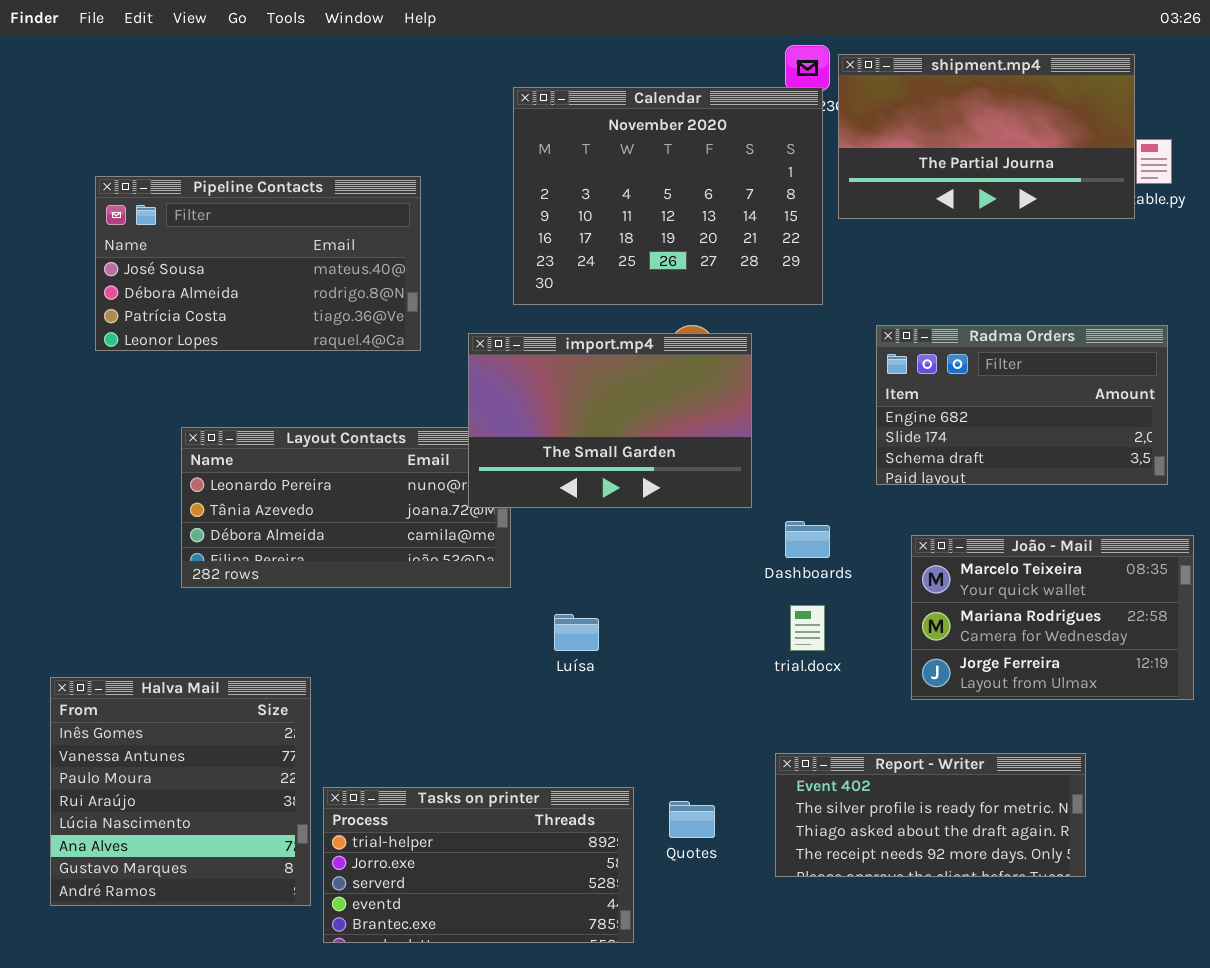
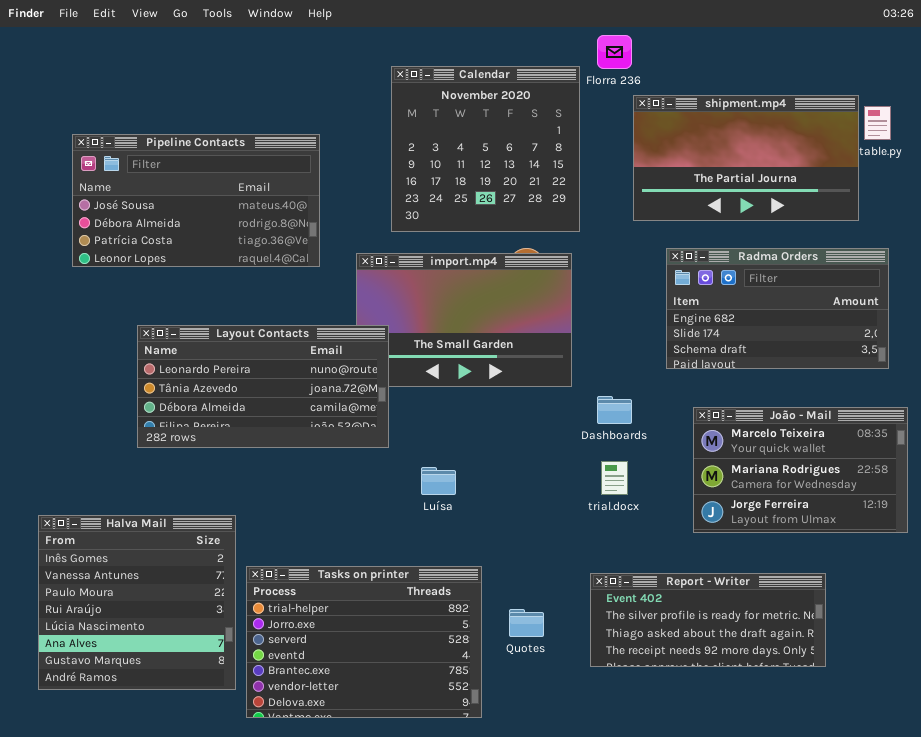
shipment.mp4: [838,54,1135,219] -> [633,95,859,221], moved
Calendar: [513,87,823,305] -> [391,66,580,232], resized
Layout Contacts: [181,427,511,588] -> [137,325,389,448], raised
Tasks on printer: [323,787,634,943] -> [246,566,482,718], resized

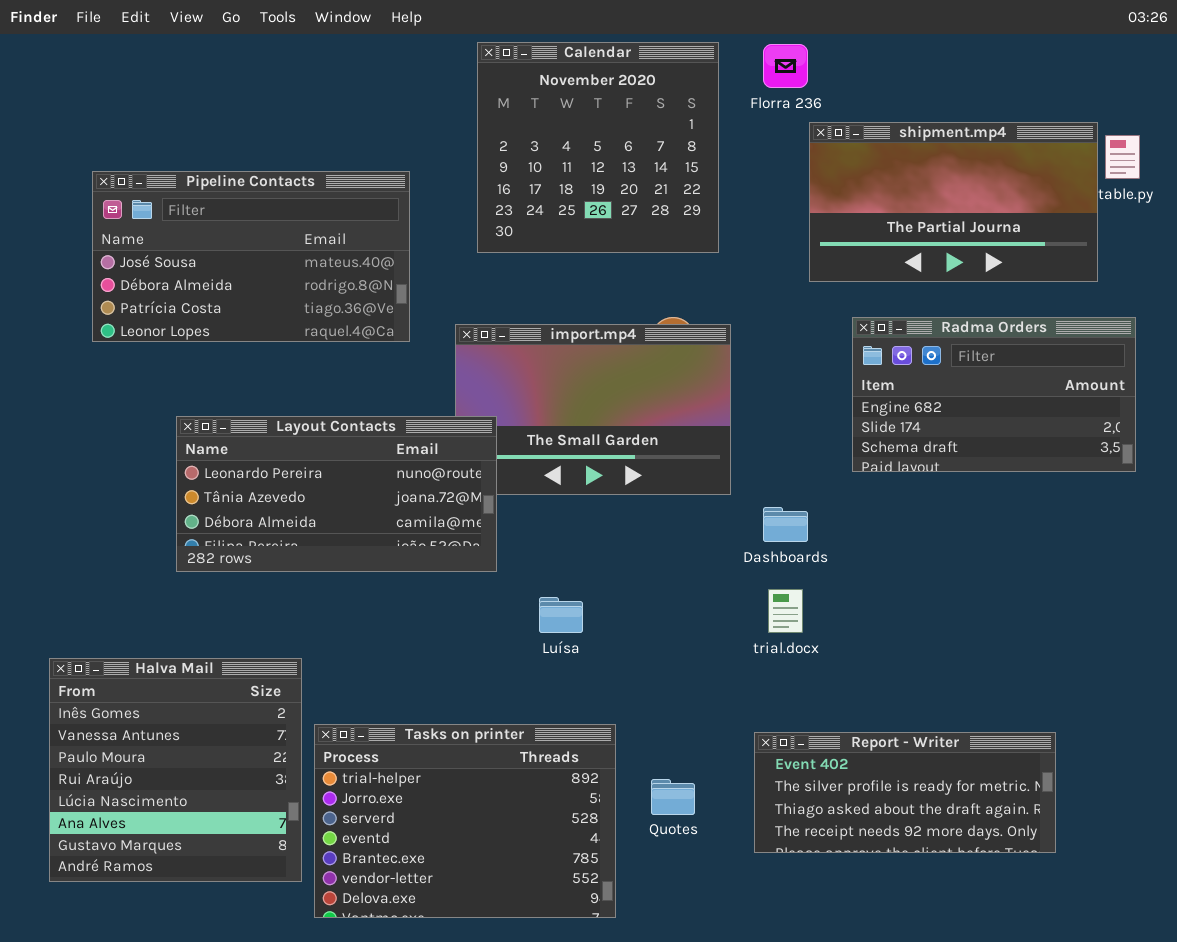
Calendar: [391,66,580,232] -> [477,42,719,253], moved
João - Mail: [693,407,908,533] -> none, closed

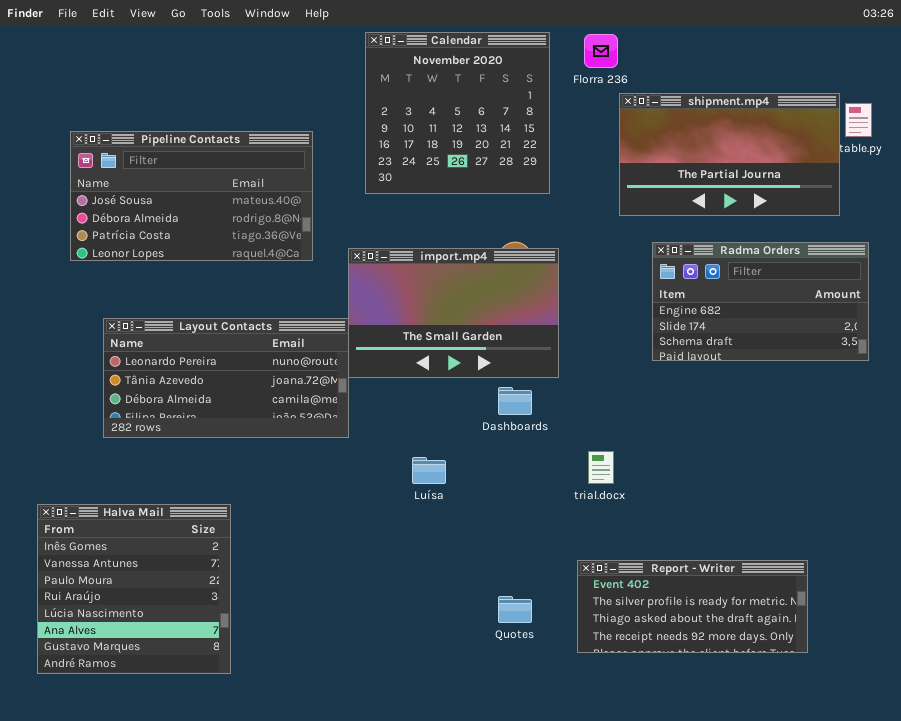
Layout Contacts: [176,416,497,572] -> [103,318,349,438], moved
Dashboards: [763,507,808,542] -> [498,387,532,415], moved
Tasks on printer: [314,724,616,918] -> none, closed

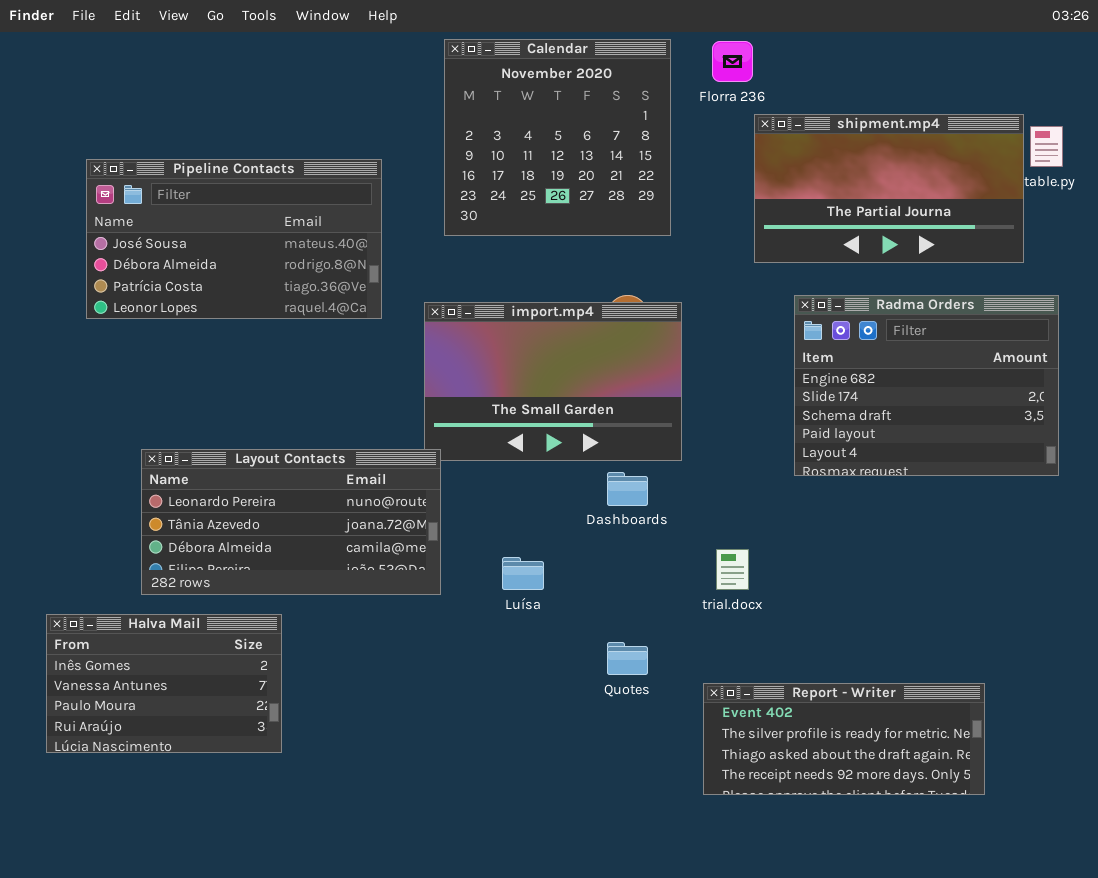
Radma Orders: [652,242,869,361] -> [794,295,1059,476], resized
Layout Contacts: [103,318,349,438] -> [141,449,441,595], moved
Halva Mail: [37,504,231,674] -> [46,614,282,753], resized
Quotes: [498,596,532,623] -> [607,642,648,675], moved

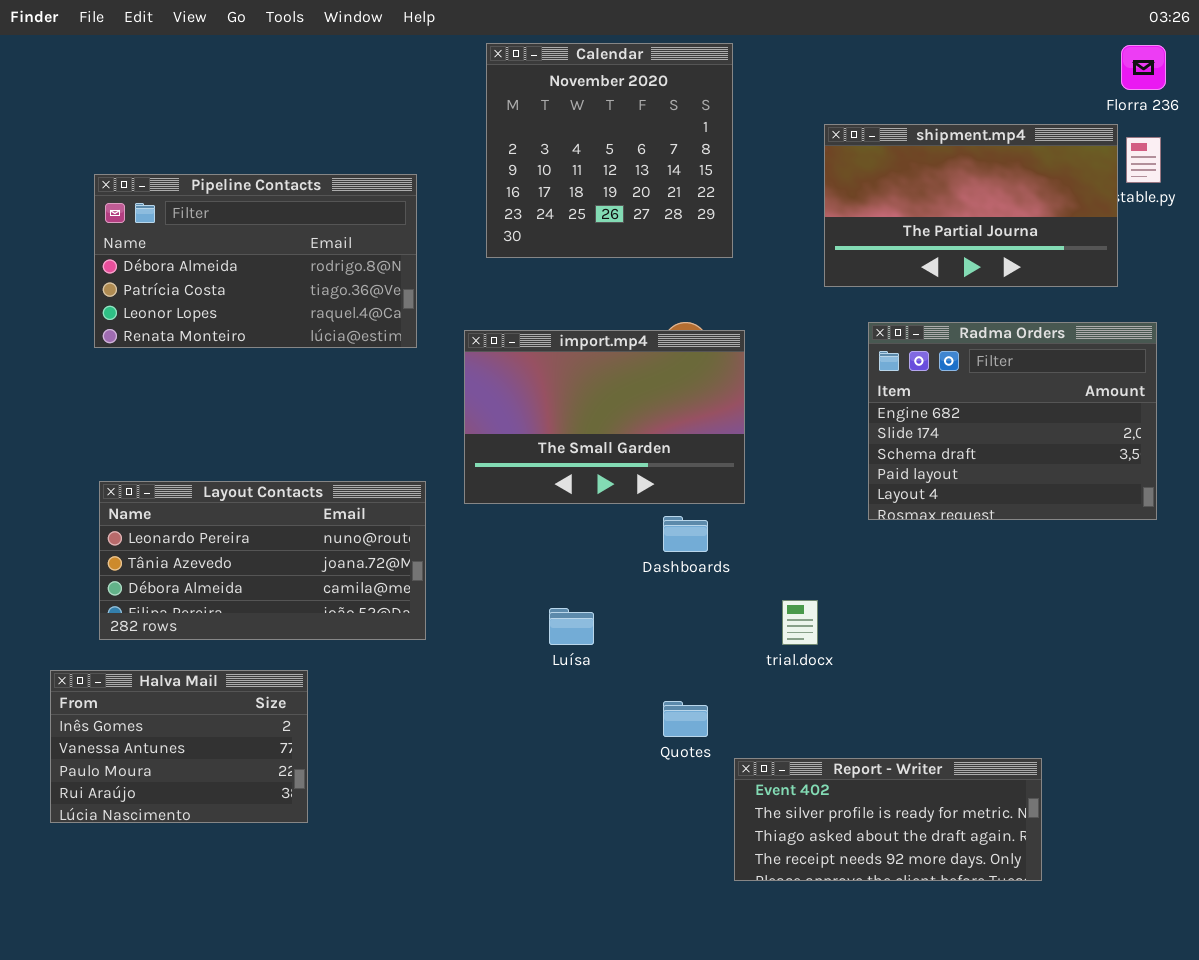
Florra 236: [712,41,753,82] -> [1121,45,1166,90], moved
Pipeline Contacts: [86,159,382,319] -> [94,174,417,348], scrolled down 1 row
Layout Contacts: [141,449,441,595] -> [99,481,426,640], moved
Report - Writer: [703,683,985,795] -> [734,758,1042,881], moved

